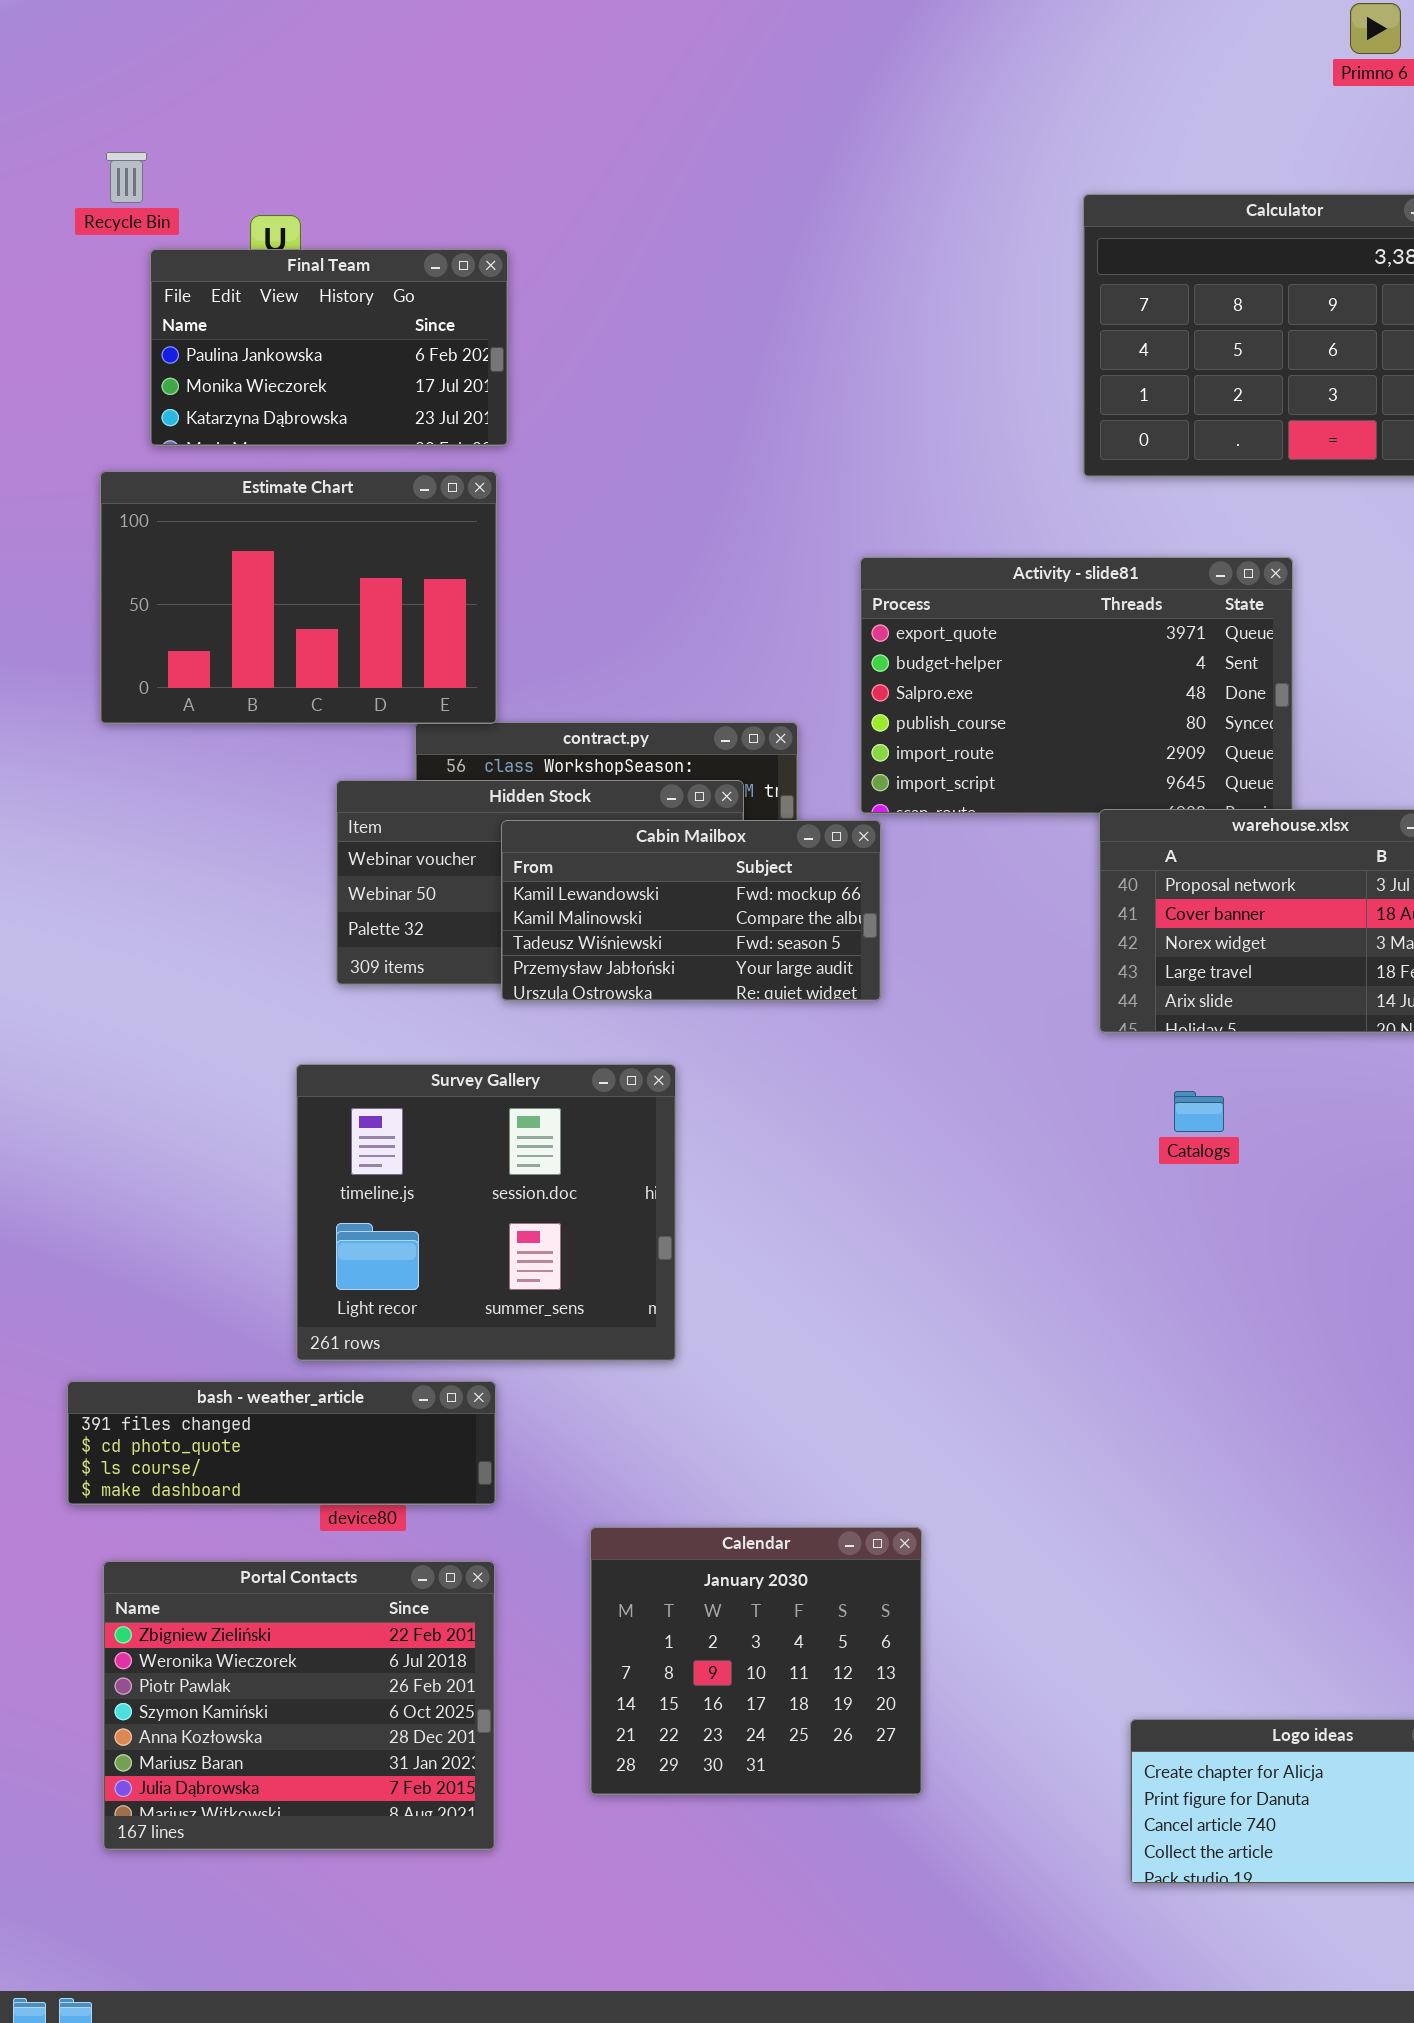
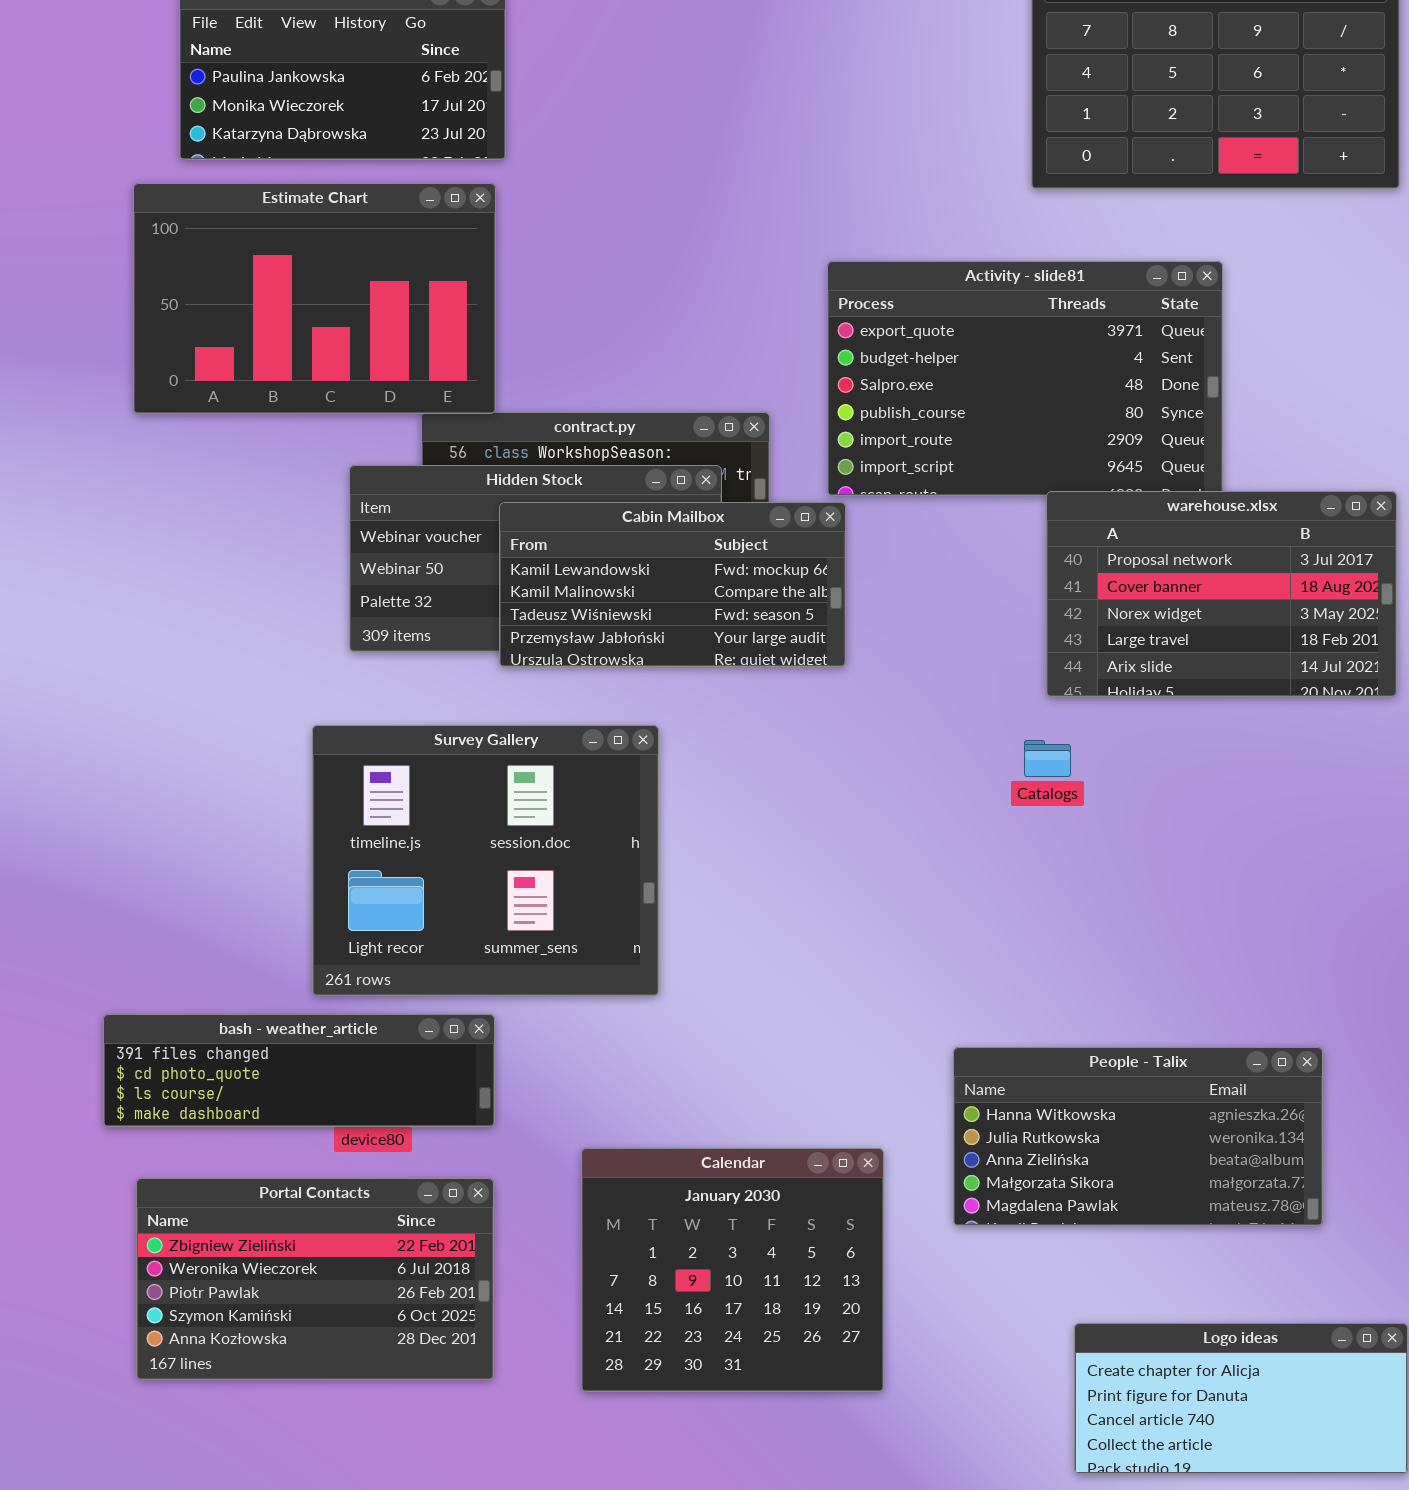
Catalogs: [1174,1091,1224,1132] -> [1024,740,1071,777], moved
People - Talix: none -> [953,1047,1323,1226], opened
Portal Contacts: [103,1561,495,1850] -> [136,1178,494,1380], resized

